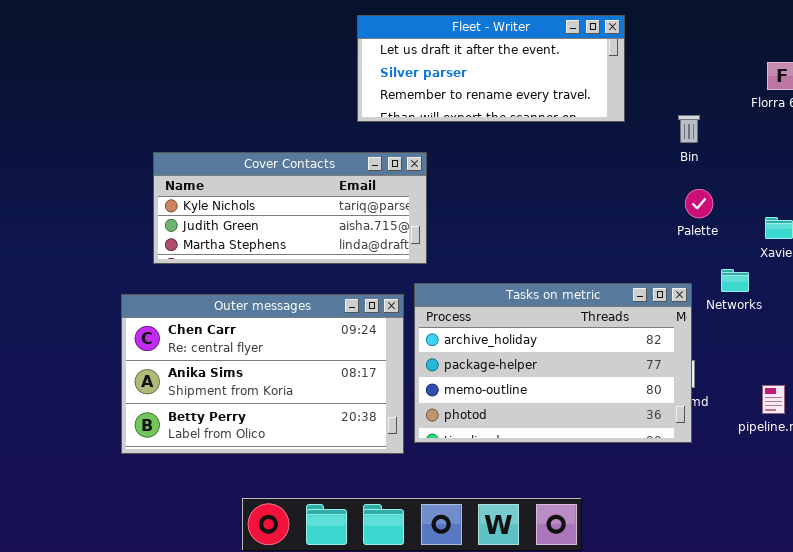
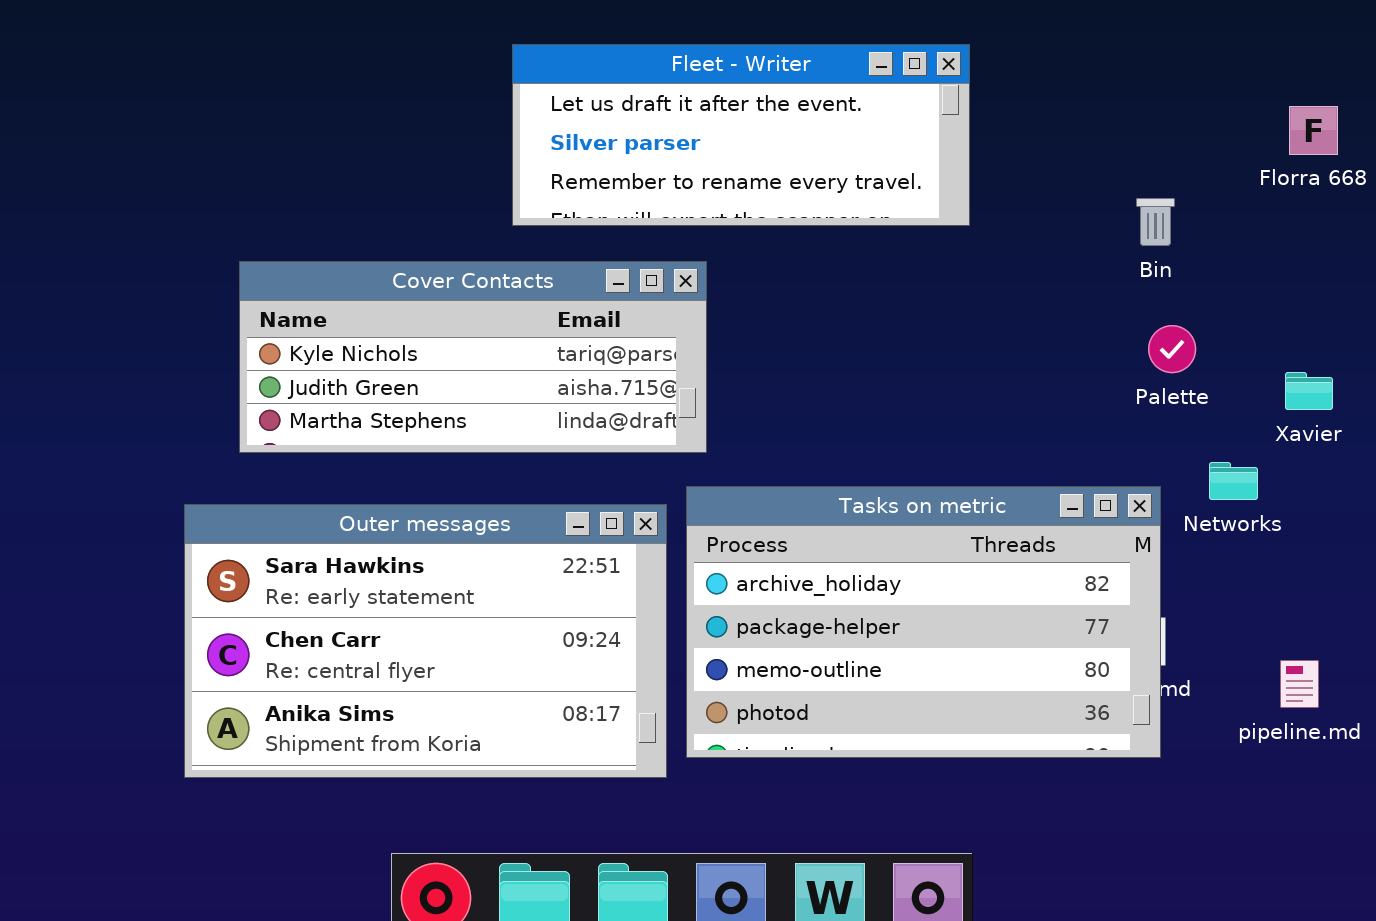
Fleet - Writer: [357,15,625,122] -> [512,44,970,226], moved
Outer messages: [121,294,404,454] -> [184,504,667,778], scrolled up 1 row

